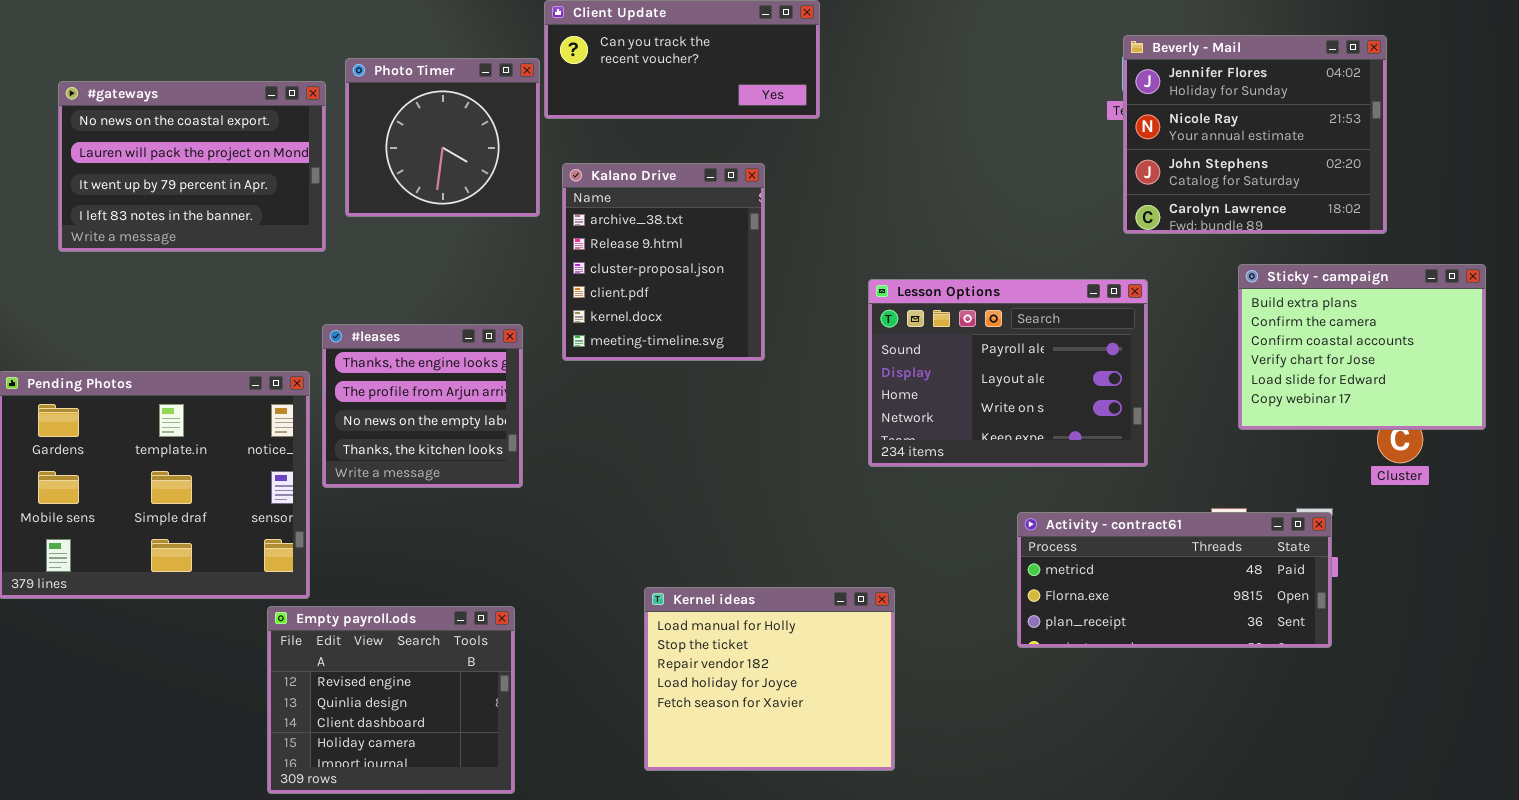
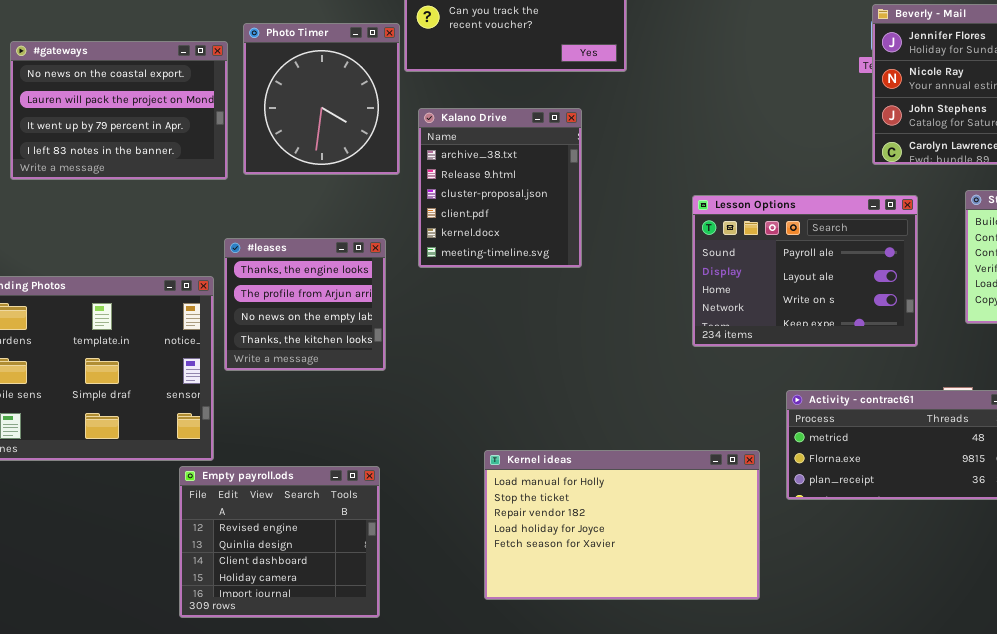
Photo Timer: [345,58,540,217] -> [243,23,400,175], resized
Lesson Options: [868,279,1148,467] -> [692,195,918,347], moved
Kernel ideas: [644,587,895,771] -> [484,450,760,600], resized

